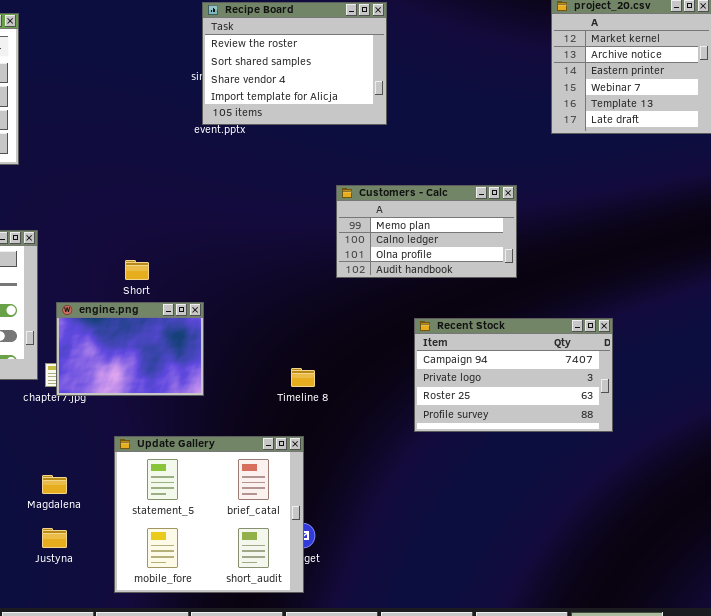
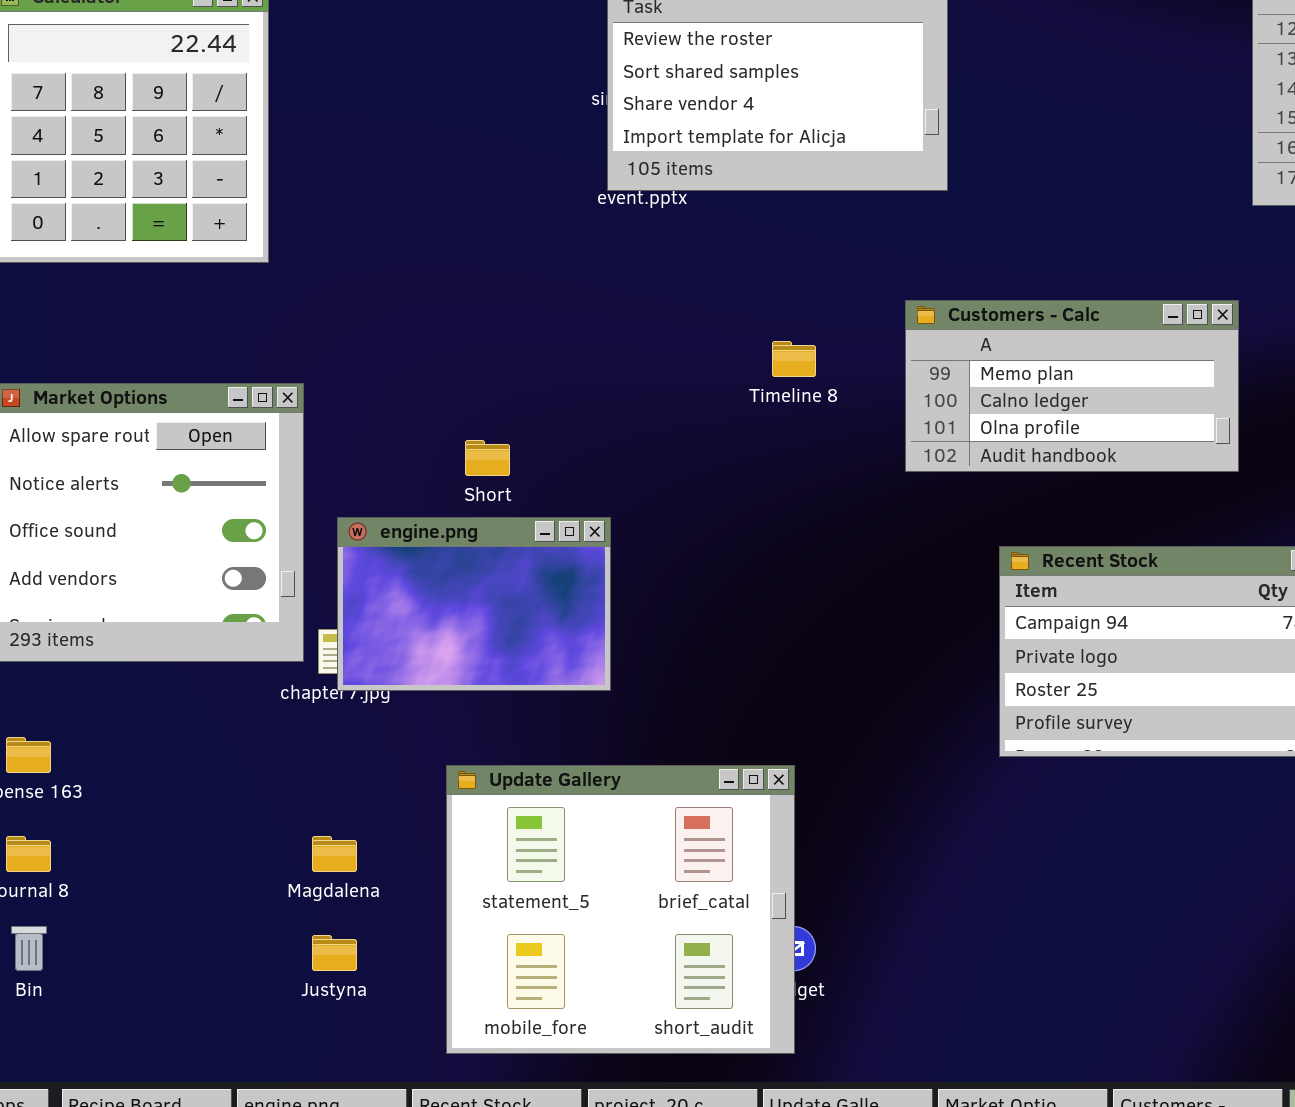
Customers - Calc: [336,185,517,278] -> [905,300,1239,472], moved
Timeline 8: [291,368,315,387] -> [772,341,816,377], moved

